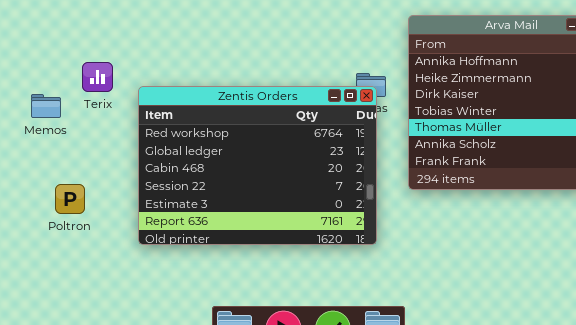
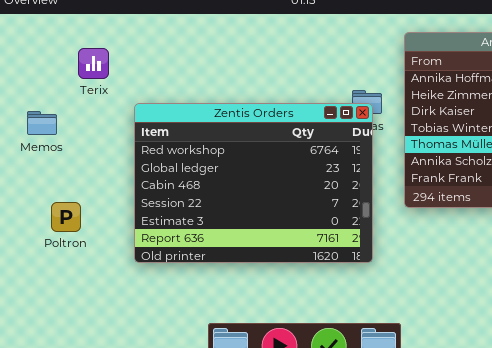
Terix: [82,62,113,92] -> [78,48,109,79], moved

